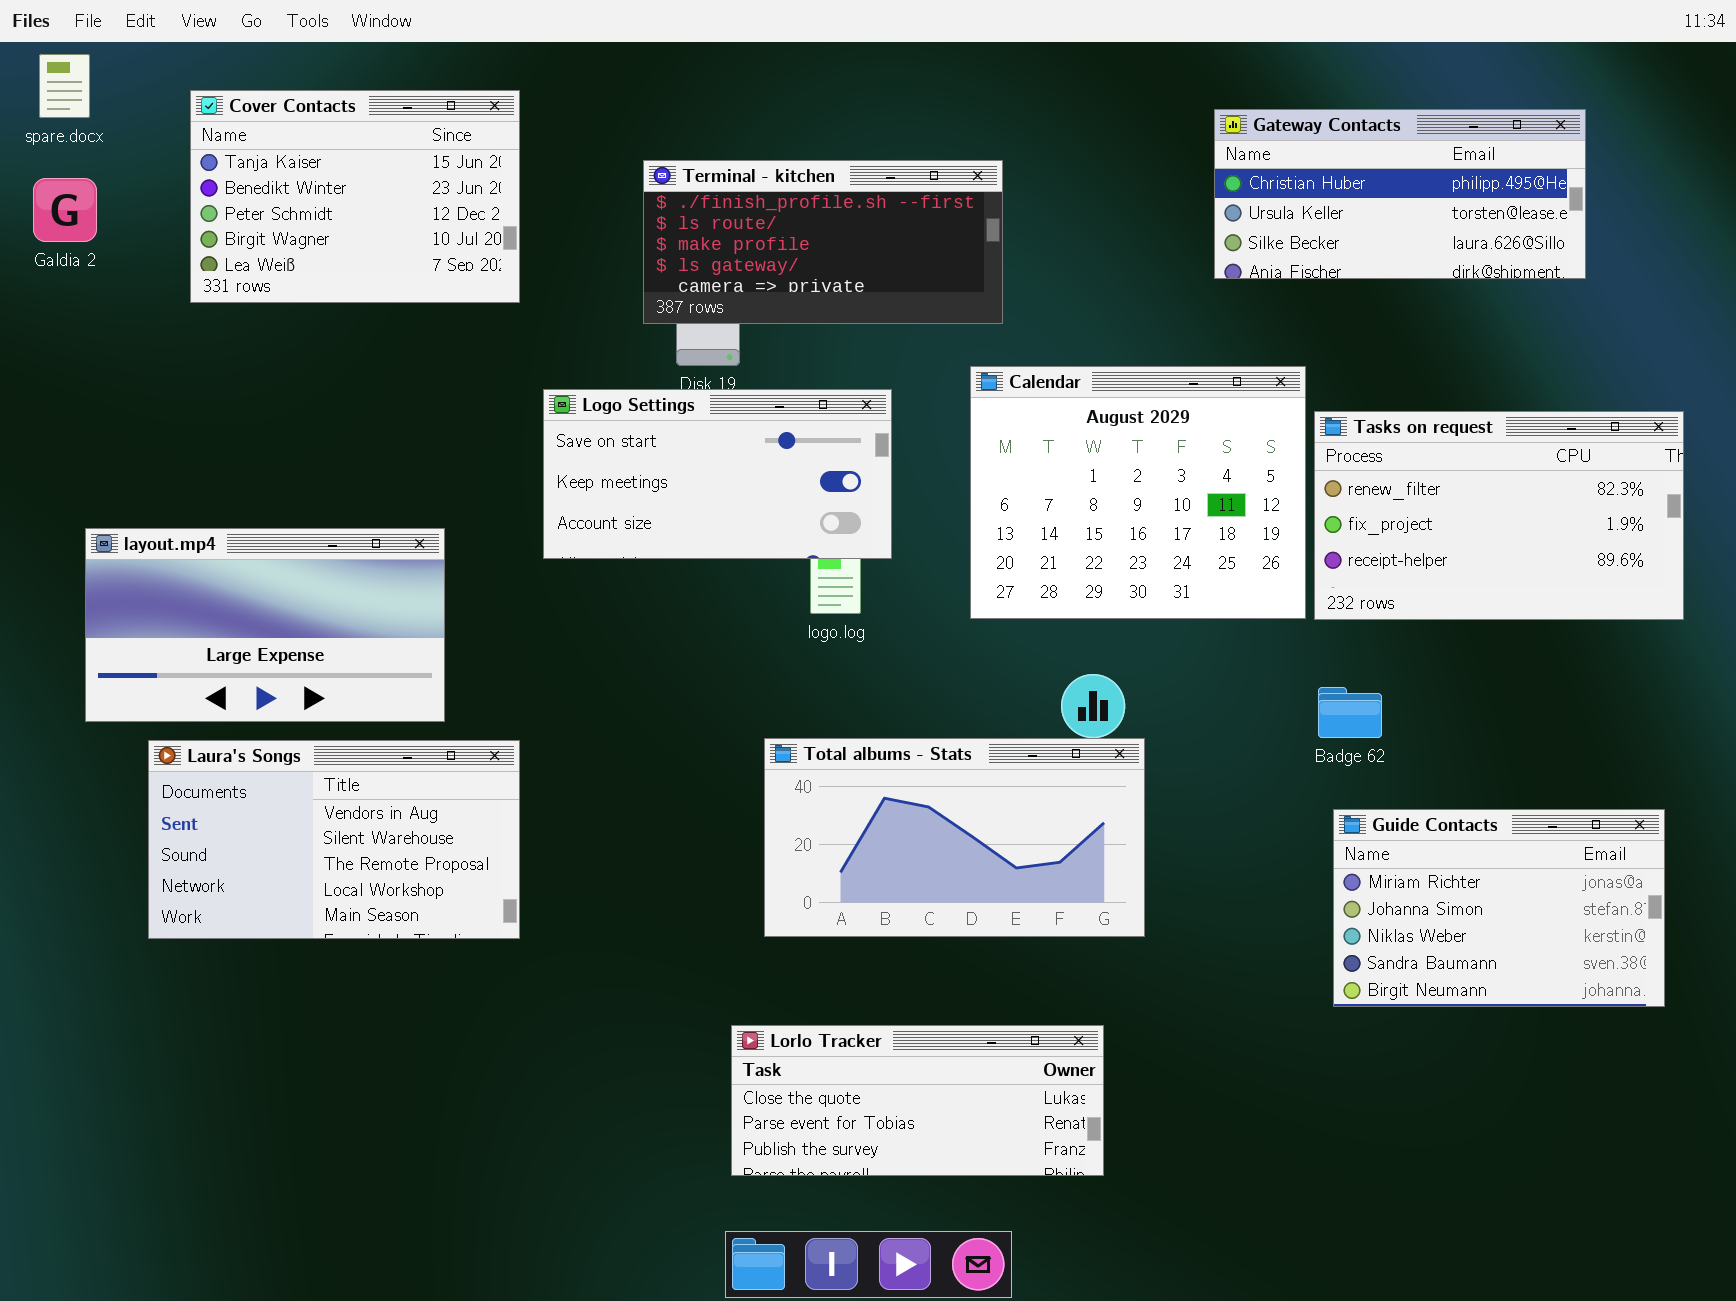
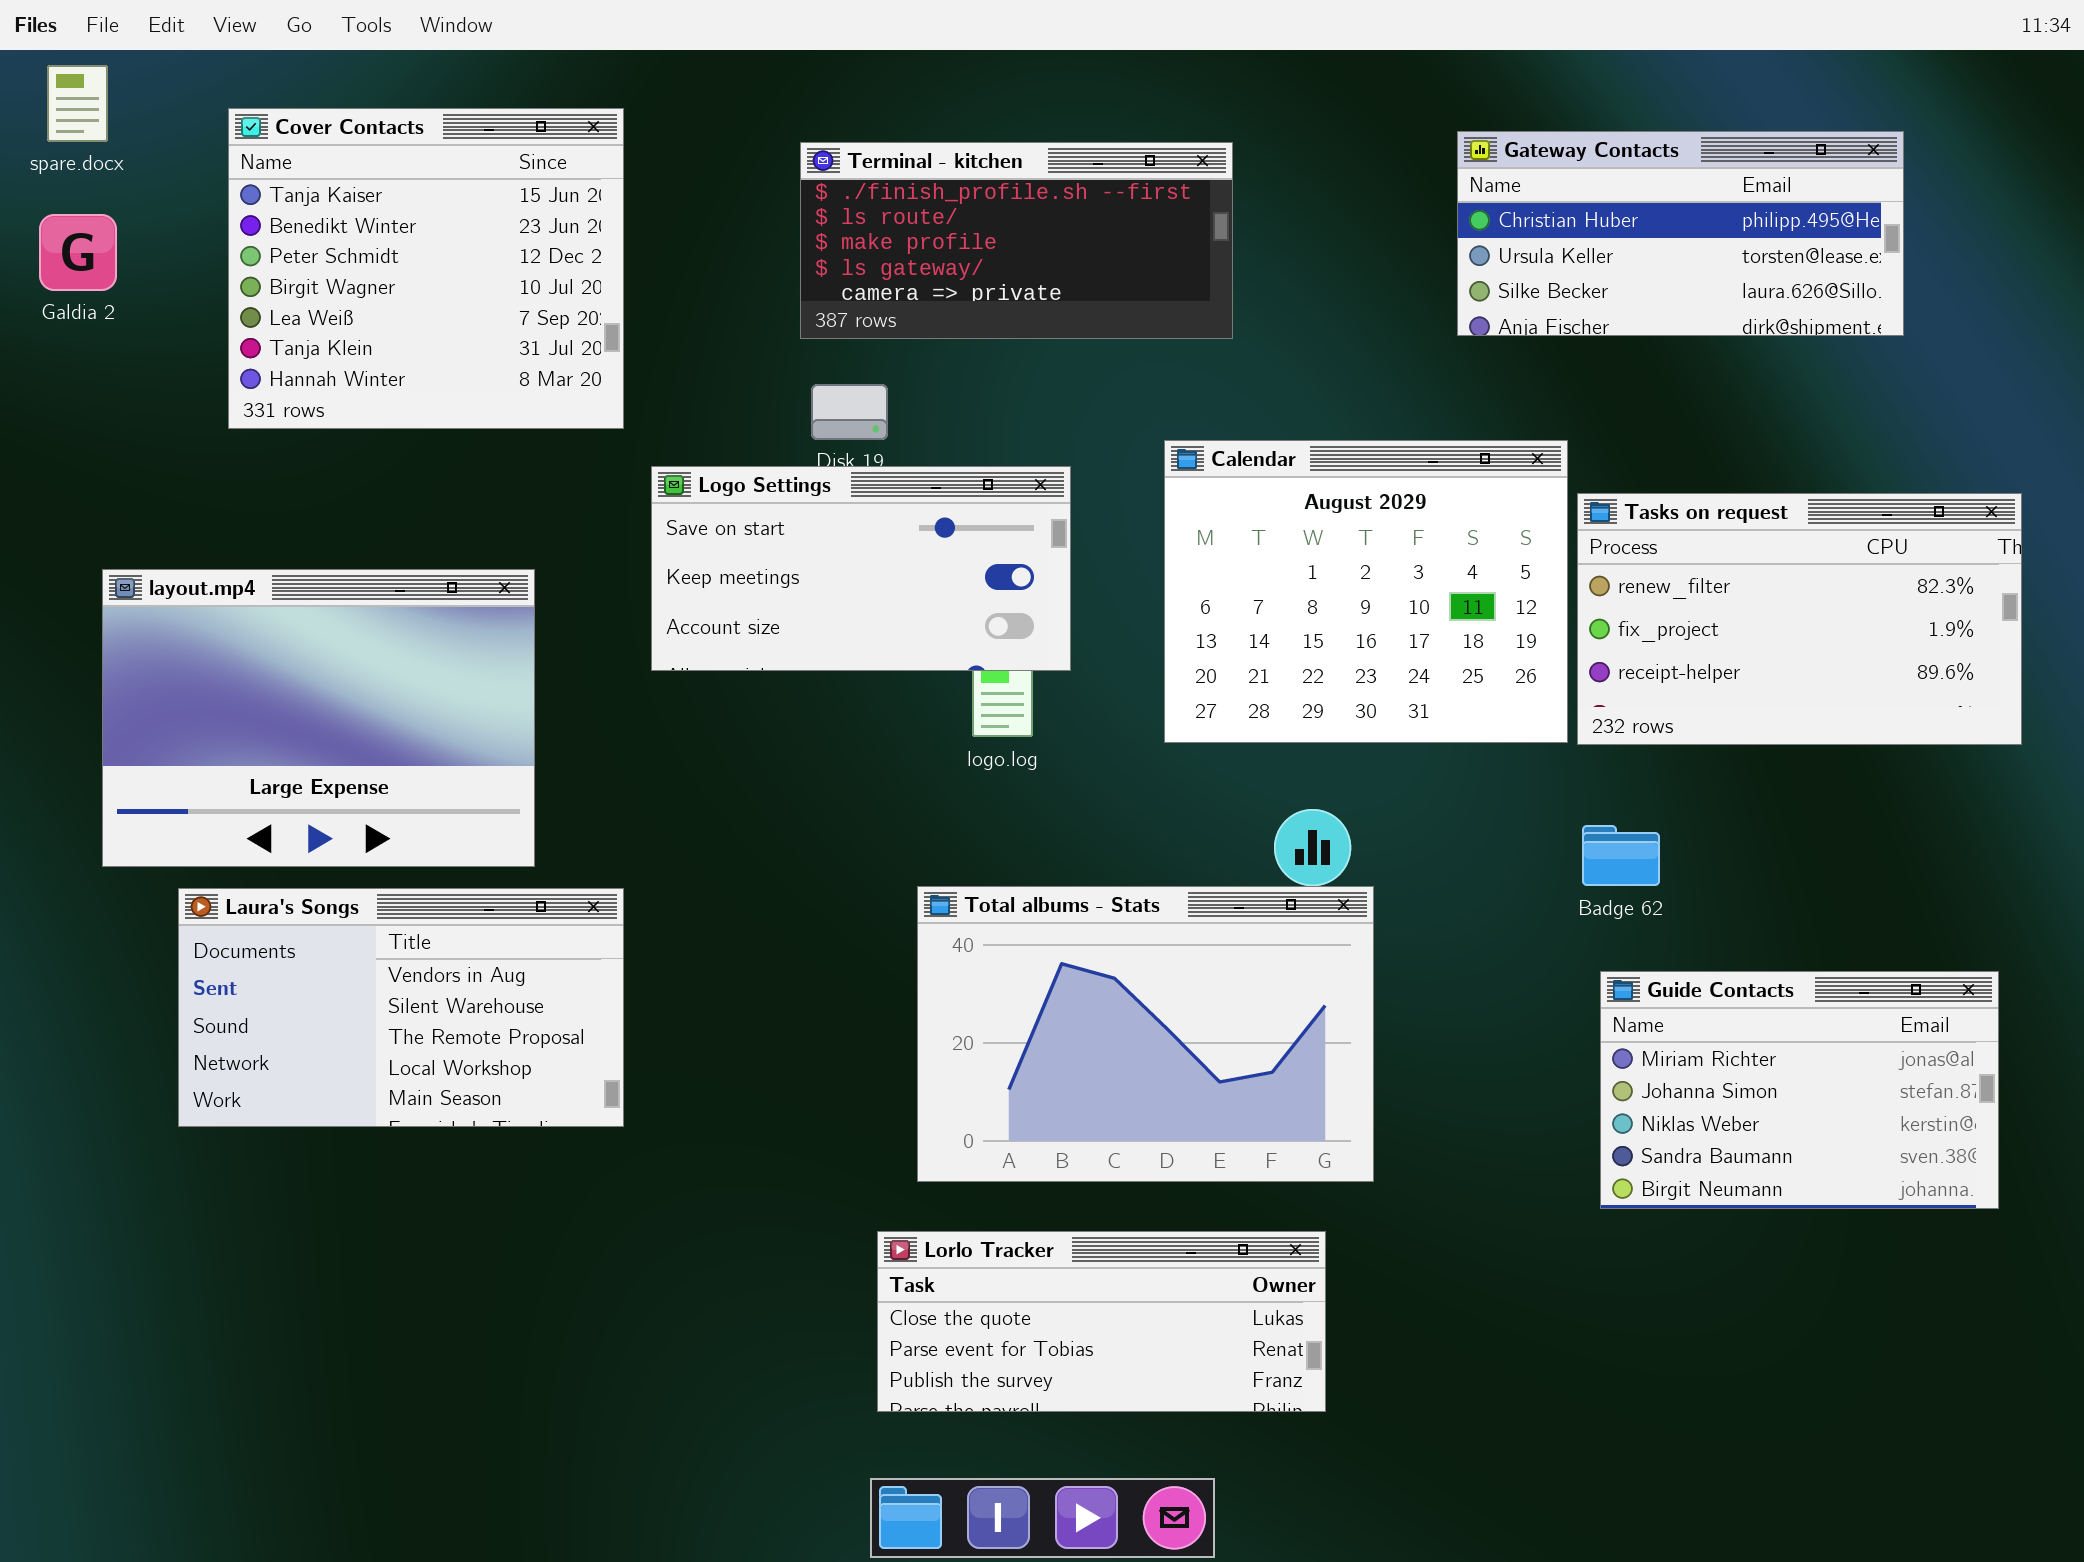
Cover Contacts: [190,90,520,303] -> [228,108,624,429], resized
Terminal - kitchen: [643,160,1003,324] -> [800,142,1233,339], moved
layout.mp4: [85,528,445,722] -> [102,569,535,867], resized
Total albums - Stats: [764,738,1145,937] -> [917,886,1374,1182], resized

